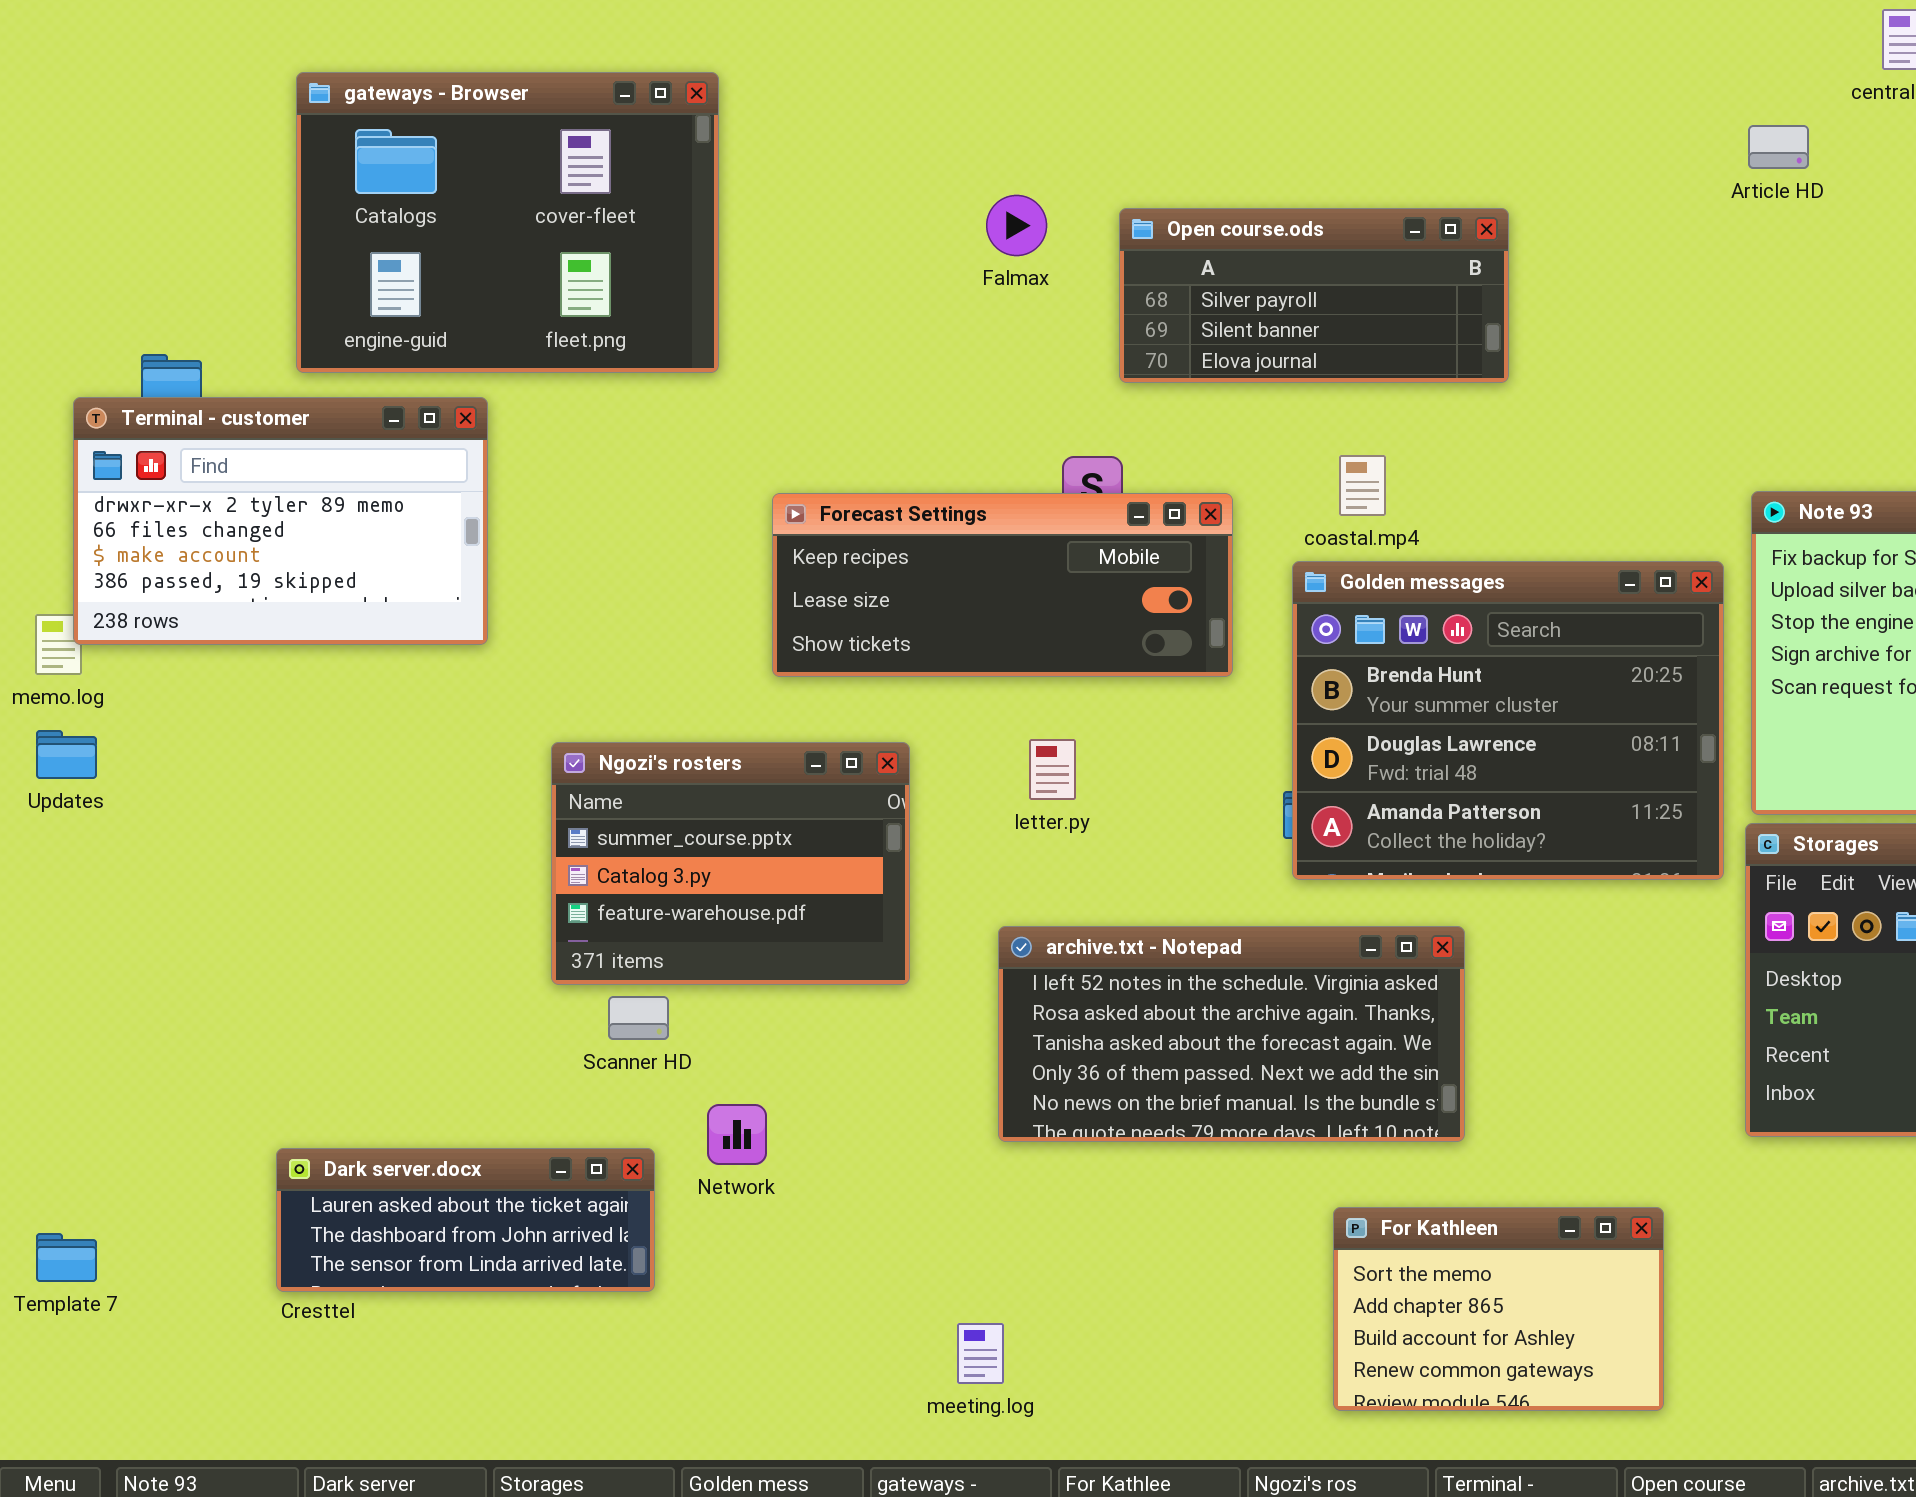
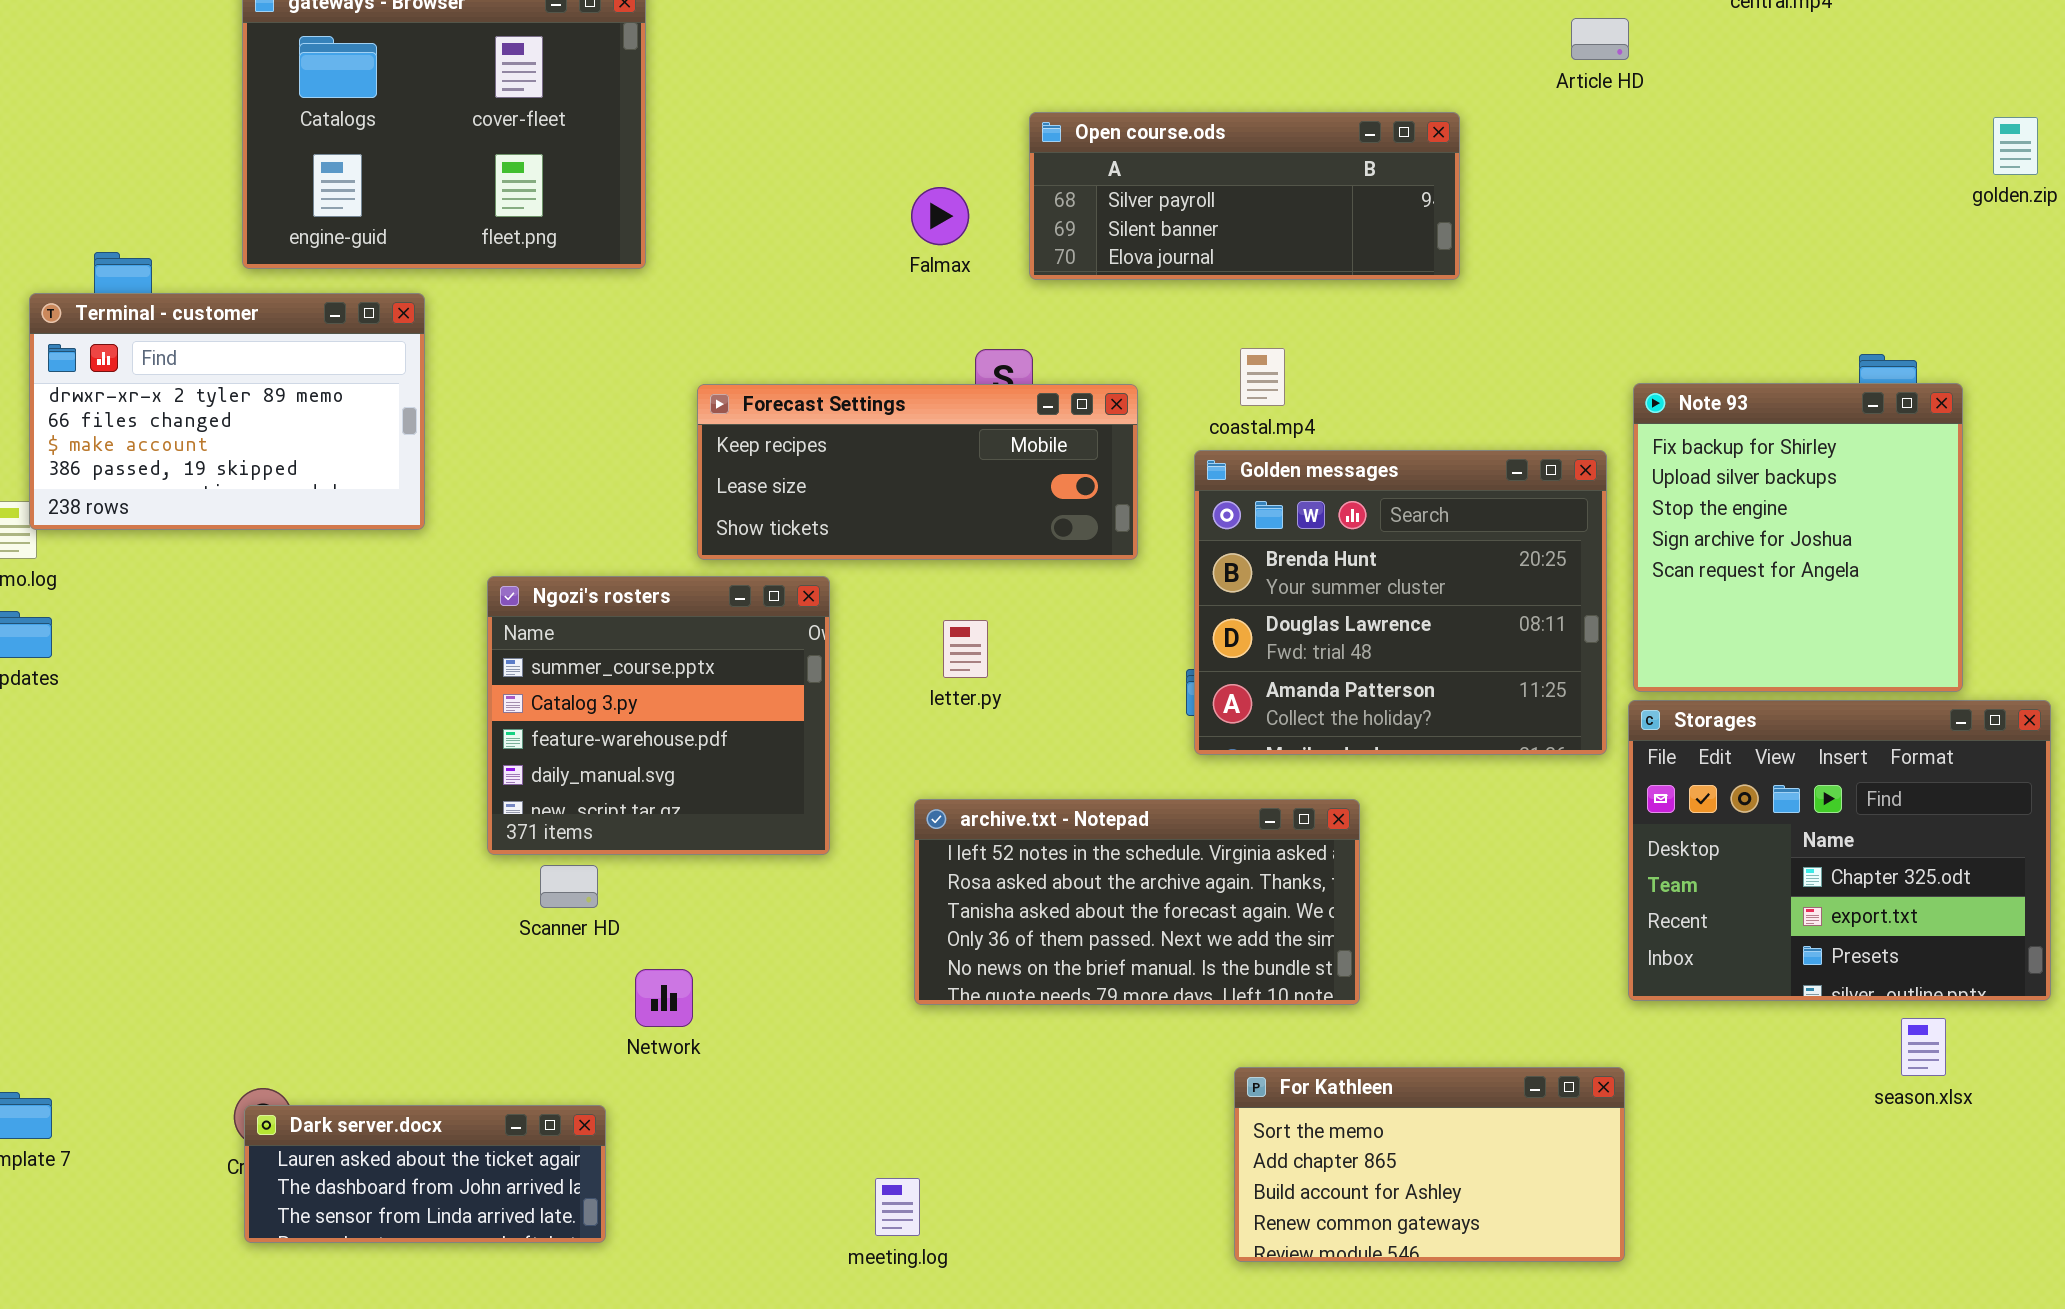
Article HD: [1748,125,1809,169] -> [1571,18,1629,60], moved
Falmax: [986,195,1047,256] -> [911,187,969,245], moved
Open course.ods: [1119,208,1509,383] -> [1029,112,1460,280], resized
Ngozi's rosters: [551,742,910,985] -> [487,576,830,855], resized
Dark server.docx: [276,1148,655,1292] -> [244,1105,606,1243], moved
For Kathleen: [1333,1207,1664,1411] -> [1234,1067,1625,1262], resized

